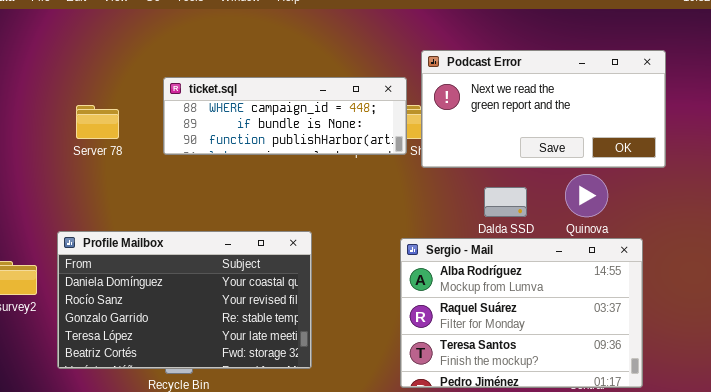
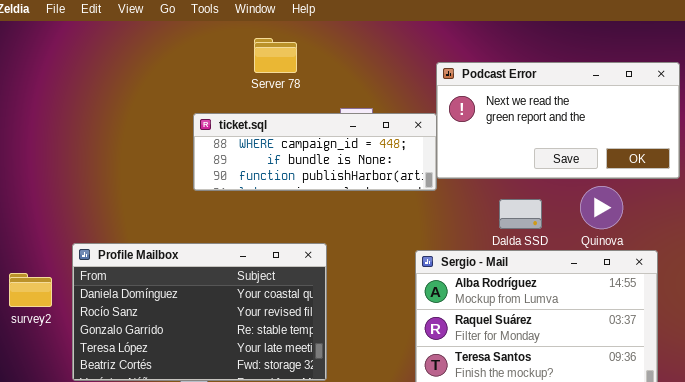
ticket.sql: [163,77,407,155] -> [193,113,437,191], moved
Server 78: [76,105,119,139] -> [254,38,297,73], moved

